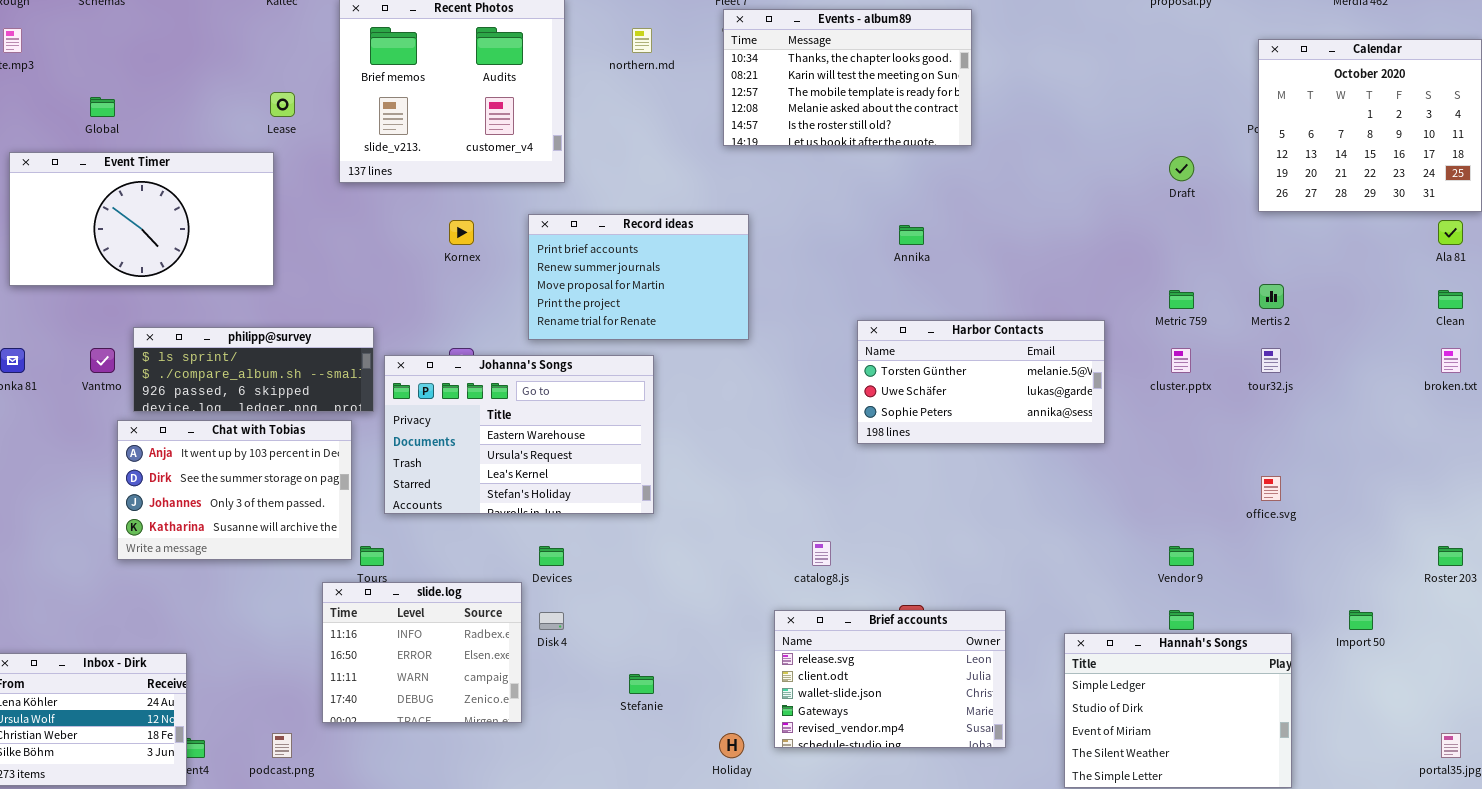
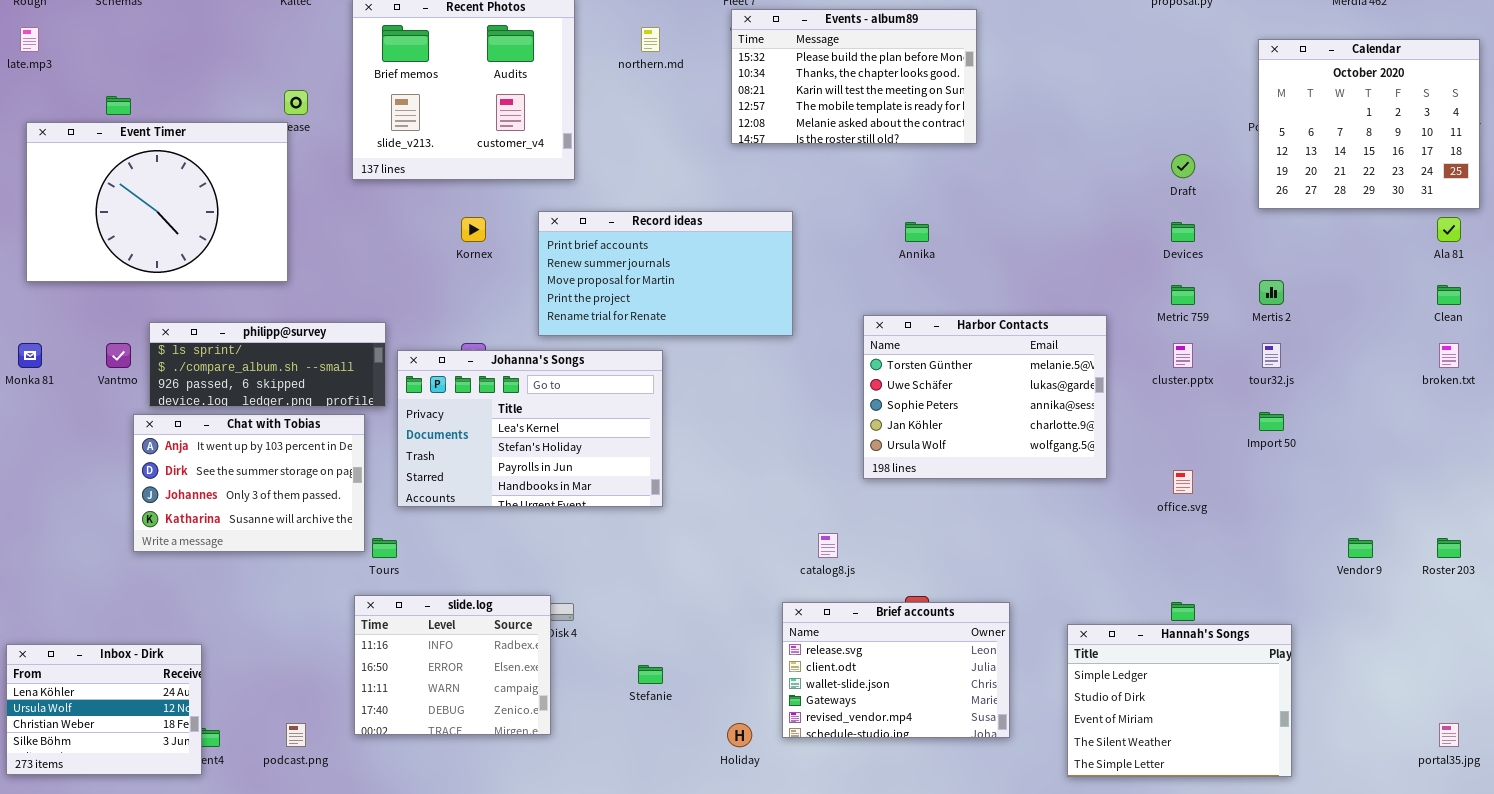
Events - album89: [723,9,972,146] -> [731,9,977,144], scrolled up 1 row
Event Timer: [9,152,274,286] -> [26,122,288,282], resized
Record ideas: [528,214,749,340] -> [538,211,793,336], resized
Harbor Contacts: [857,320,1105,444] -> [863,315,1107,479], resized
Johanna's Songs: [384,355,654,514] -> [397,350,663,507], scrolled down 2 rows
office.svg: [1261,476,1281,501] -> [1173,470,1193,494], moved
Devices: [539,546,564,566] -> [1171,222,1195,242], moved
Vendor 9: [1169,546,1194,566] -> [1348,538,1373,558], moved
slide.log: [322,582,522,723] -> [354,595,551,735], moved
Import 50: [1349,610,1373,630] -> [1259,412,1284,431], moved

